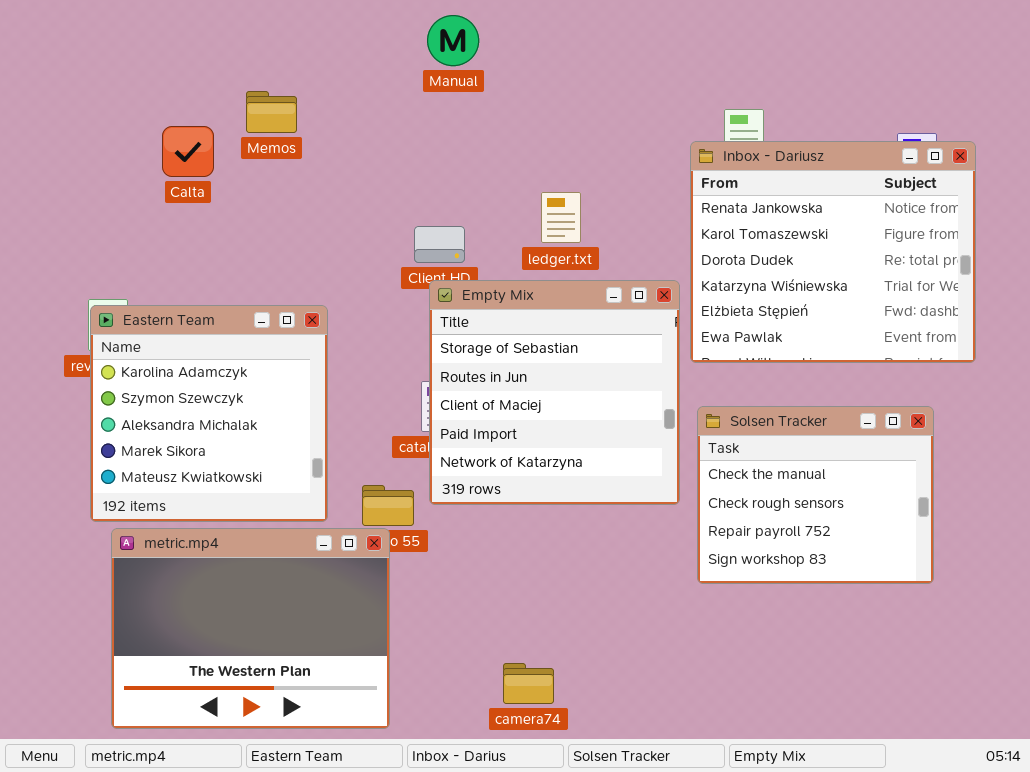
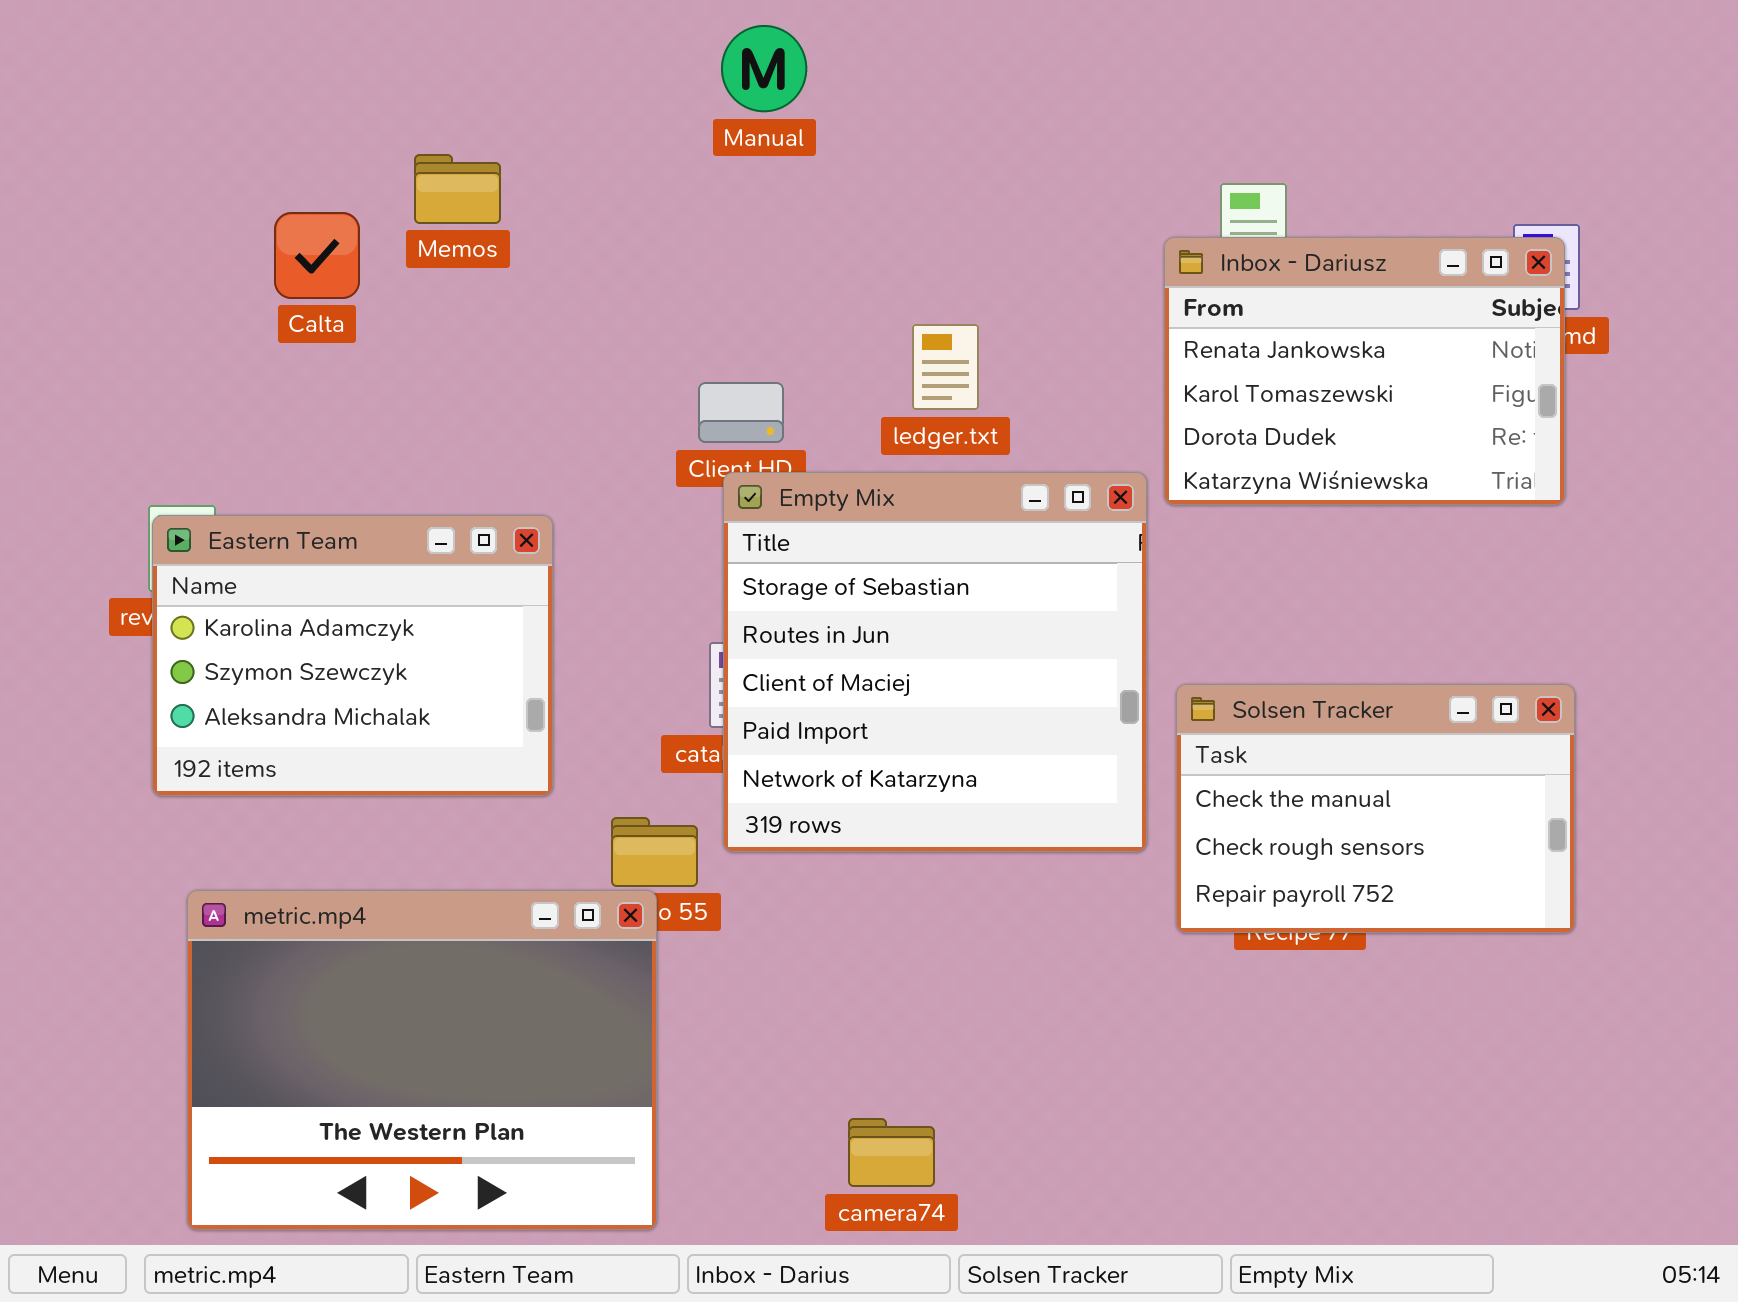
Inbox - Dariusz: [690,141,976,363] -> [1164,237,1565,505], resized
Eastern Team: [90,305,328,522] -> [152,515,553,796], resized
Solsen Tracker: [697,406,934,584] -> [1176,684,1575,933], resized

